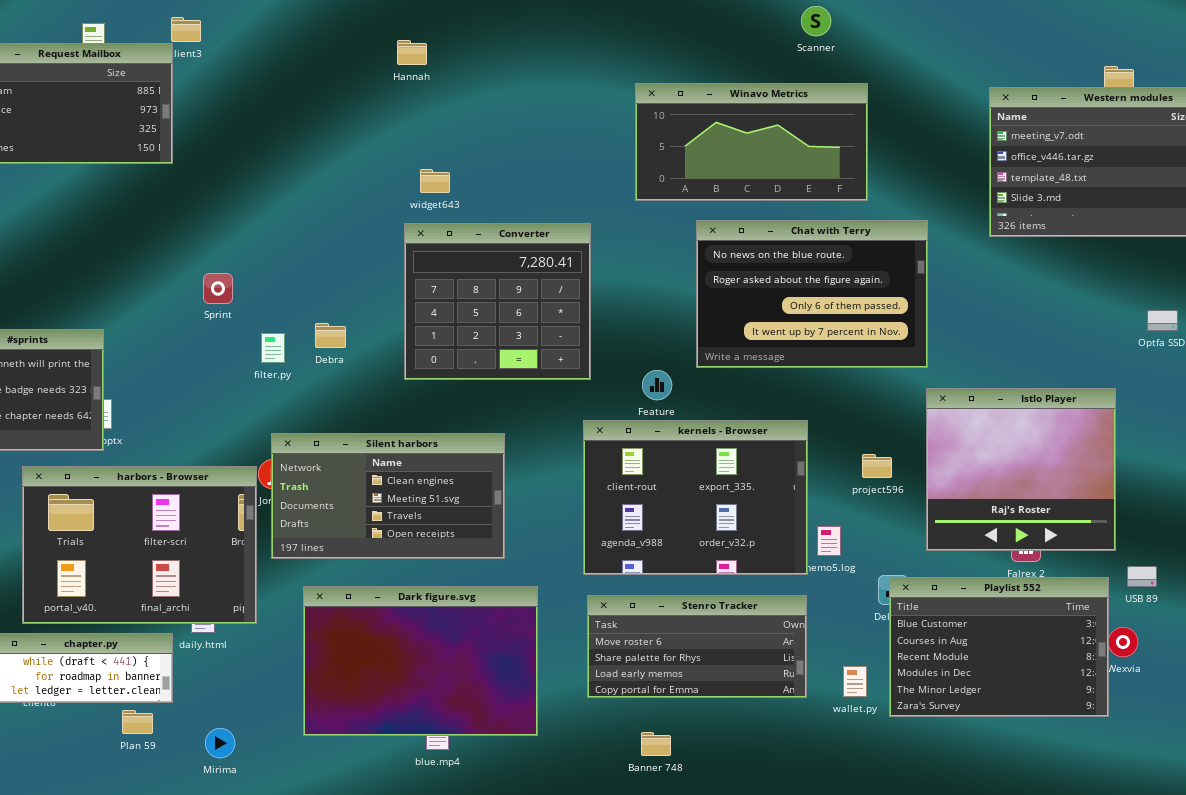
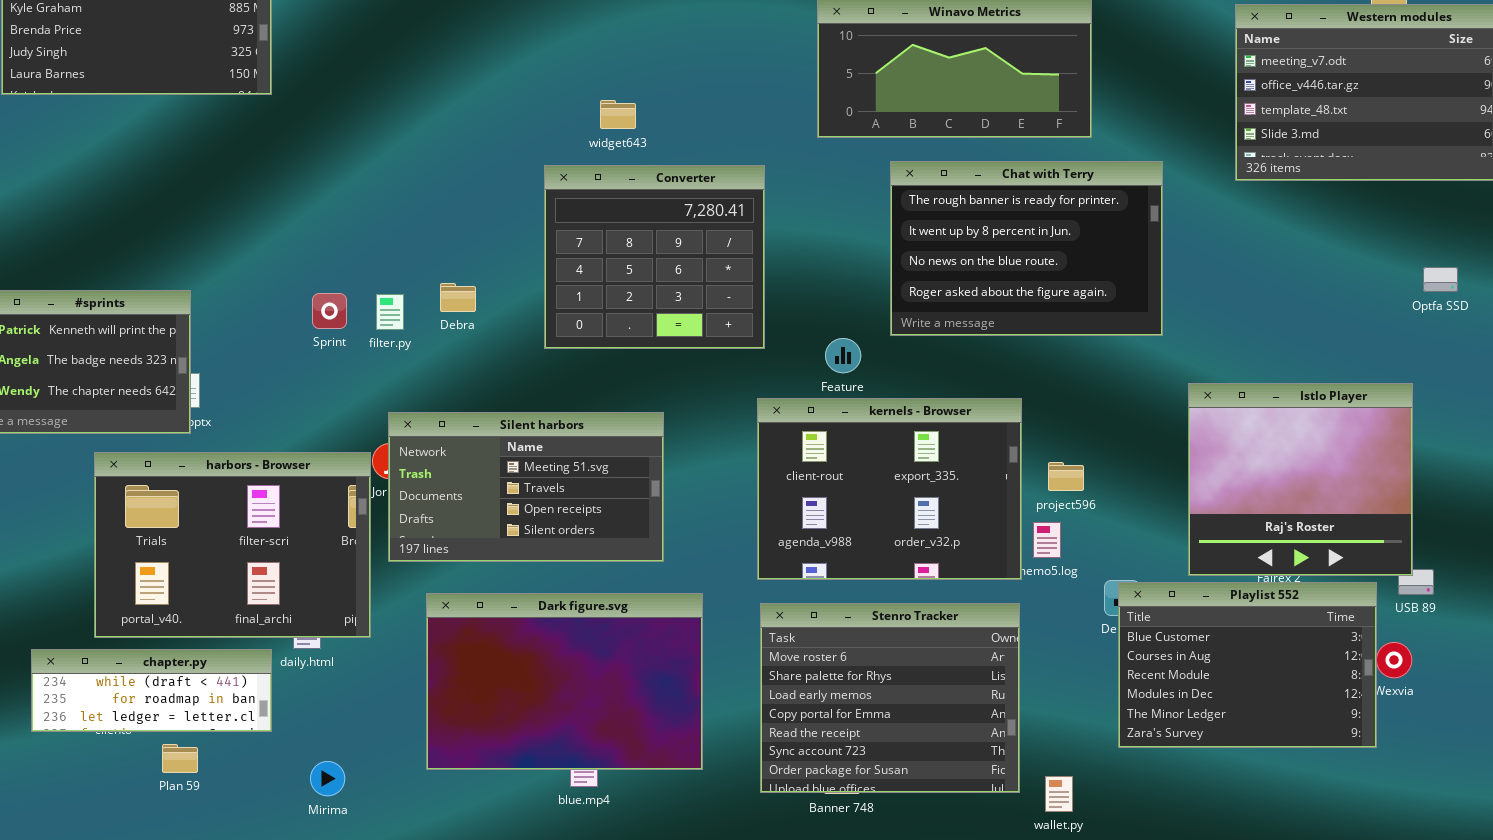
widget643: [420,169,450,193] -> [600,100,636,129], moved
Chat with Terry: [696,220,928,368] -> [890,161,1163,336], scrolled up 2 rows
Sprint: [203,273,233,304] -> [312,293,347,329], moved
Istlo Player: [926,388,1116,551] -> [1188,383,1413,576], moved
Silent harbors: [271,433,505,559] -> [388,412,664,562], scrolled down 1 row
project596: [862,454,892,478] -> [1048,462,1084,491], moved
Stenro Tracker: [587,595,807,698] -> [760,603,1020,793], resized
wallet.py: [843,666,867,697] -> [1045,776,1073,812], moved
Plan 59: [122,710,153,734] -> [162,744,198,773], moved

